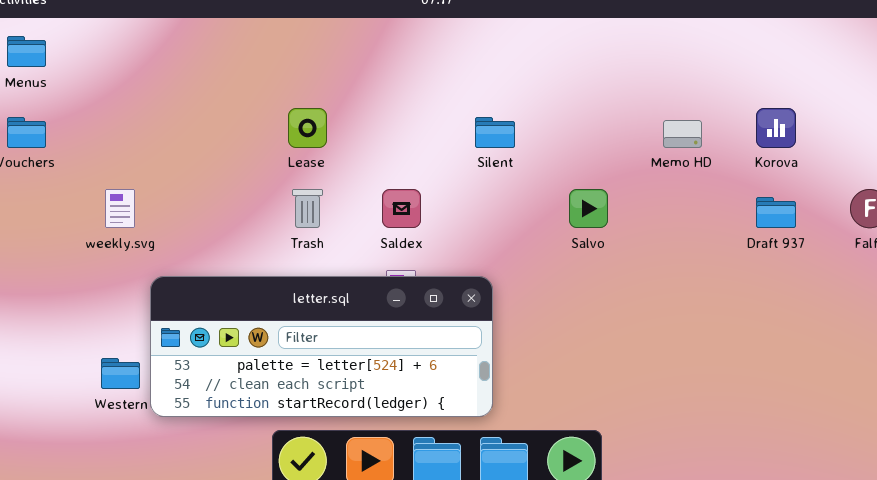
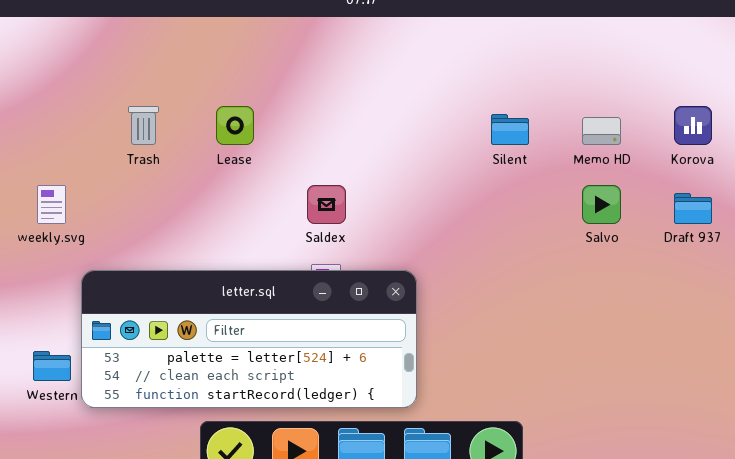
Silent: [475,117,515,148] -> [491,114,529,145], moved
Trash: [292,189,323,228] -> [128,106,159,145], moved
Salvo: [569,189,608,228] -> [582,185,621,224], moved

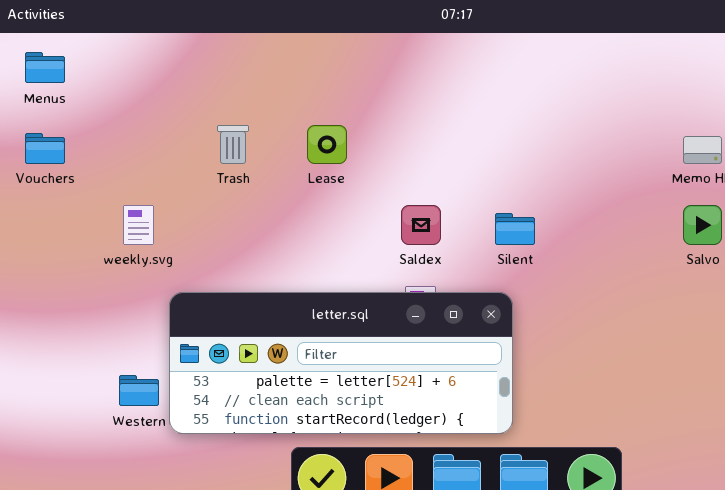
Silent: [491,114,529,145] -> [495,213,535,245], moved

